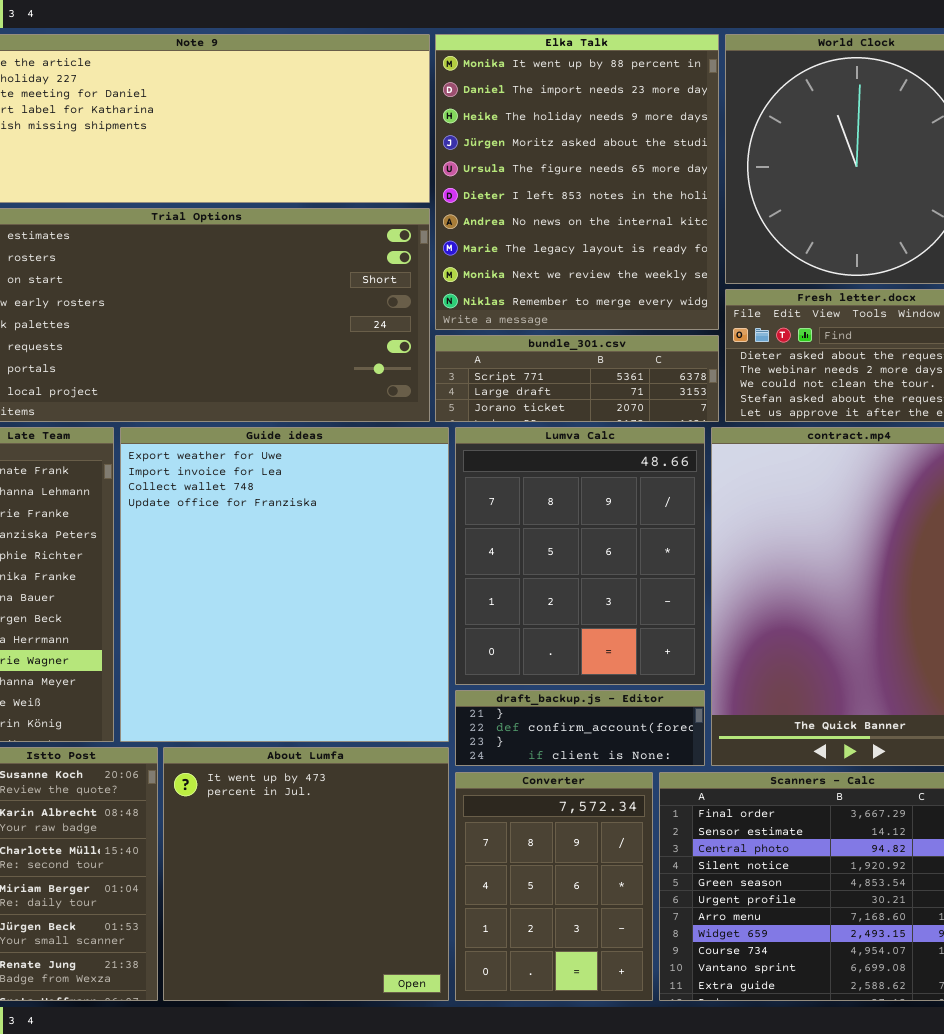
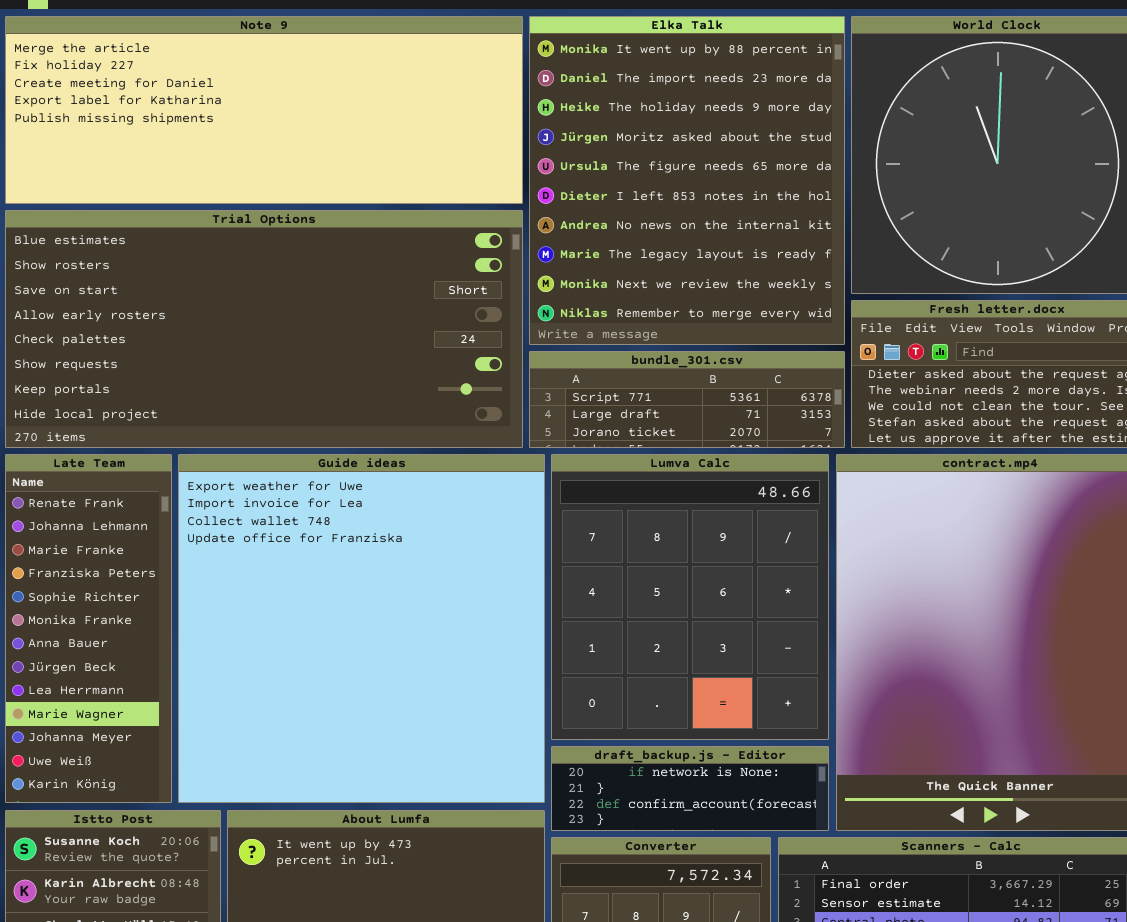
draft_backup.js - Editor: [455,690,705,766] -> [551,746,829,831], scrolled up 1 row

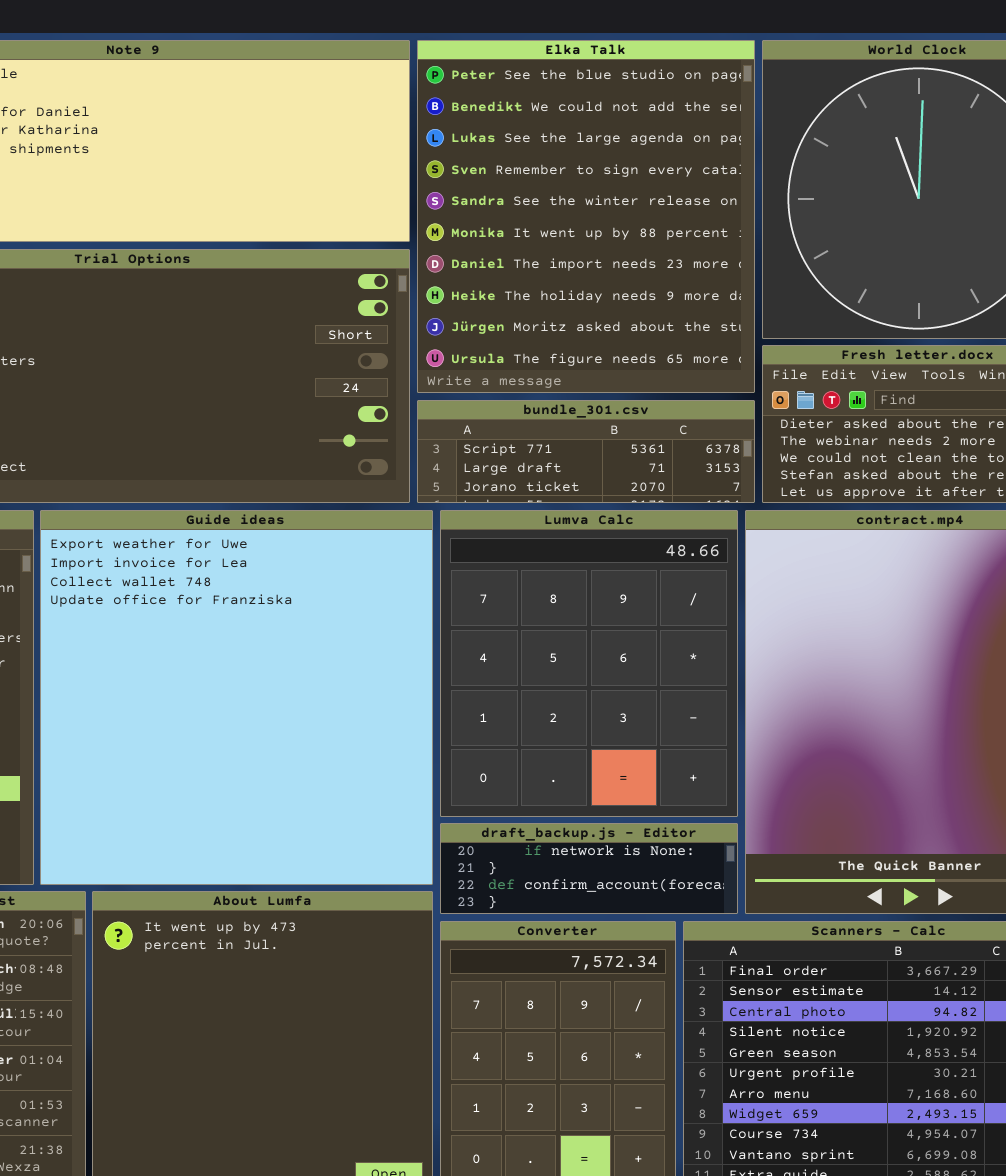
Elka Talk: [529,16,845,345] -> [417,40,755,393], scrolled up 5 rows

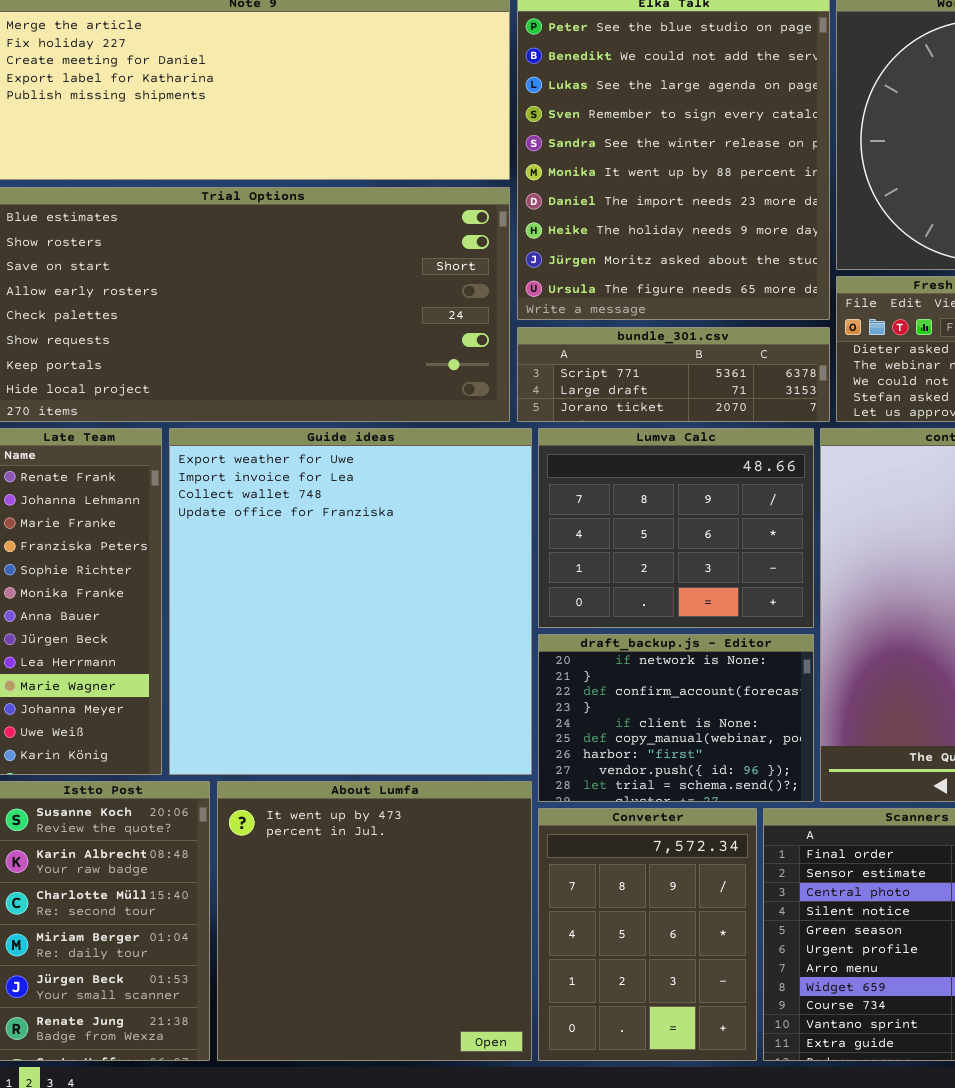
Lumva Calc: [440,510,738,817] -> [538,428,814,628], resized
draft_backup.js - Editor: [440,823,738,914] -> [538,634,814,802], resized

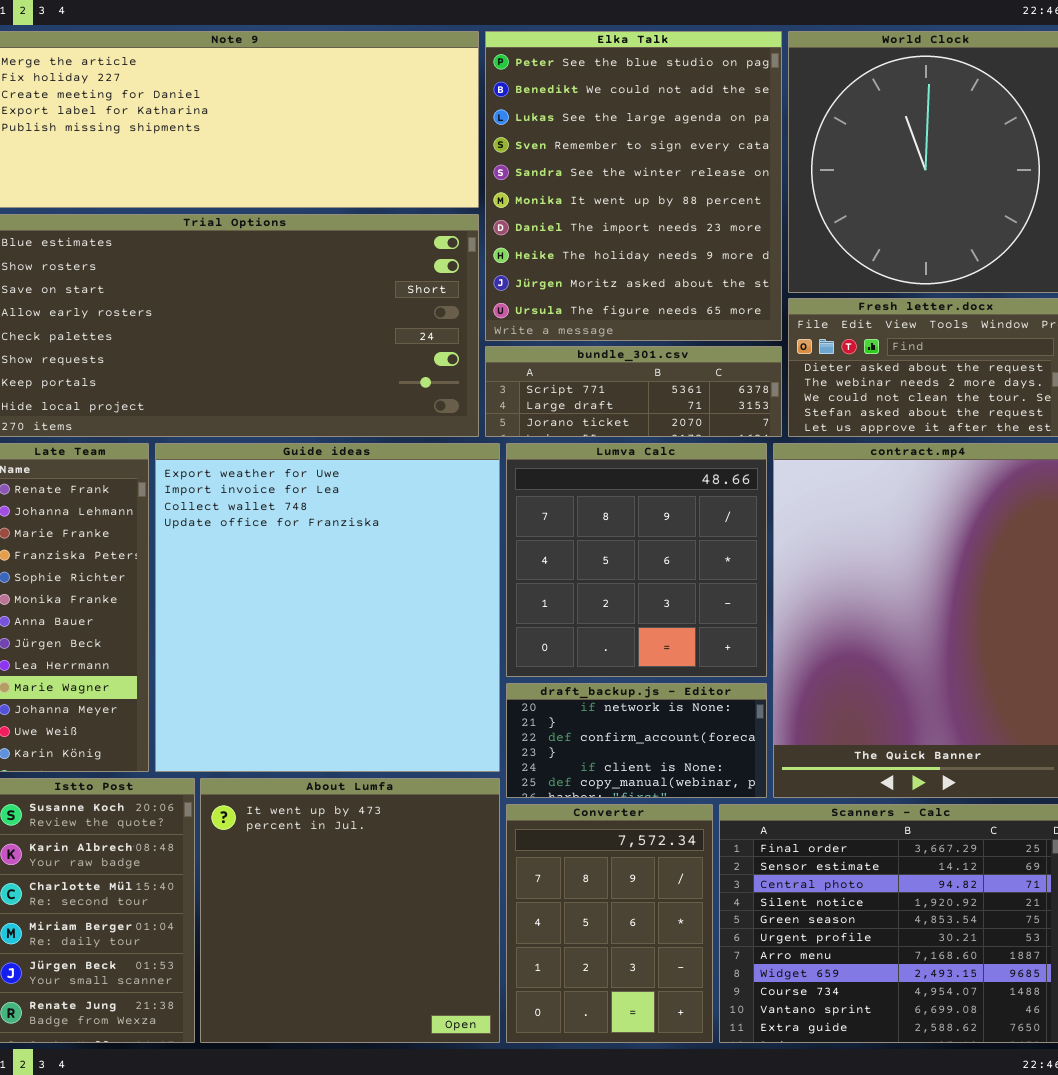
Lumva Calc: [538,428,814,628] -> [506,443,767,677], resized
draft_backup.js - Editor: [538,634,814,802] -> [506,683,767,798], resized

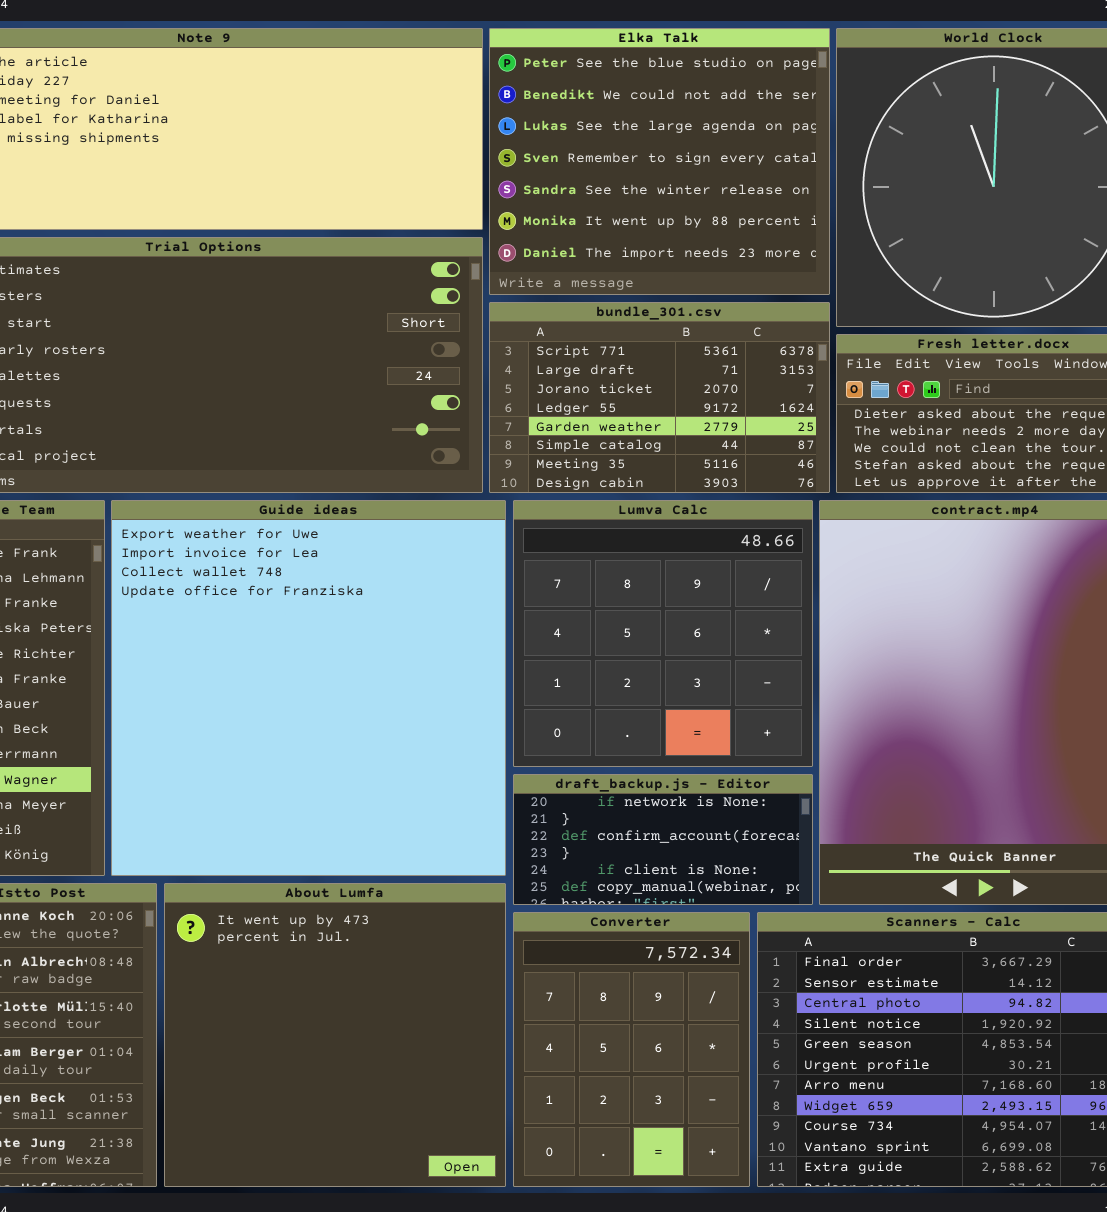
Elka Talk: [485,31,782,341] -> [489,28,830,295], resized
bundle_301.csv: [485,346,782,437] -> [489,302,830,493], resized

